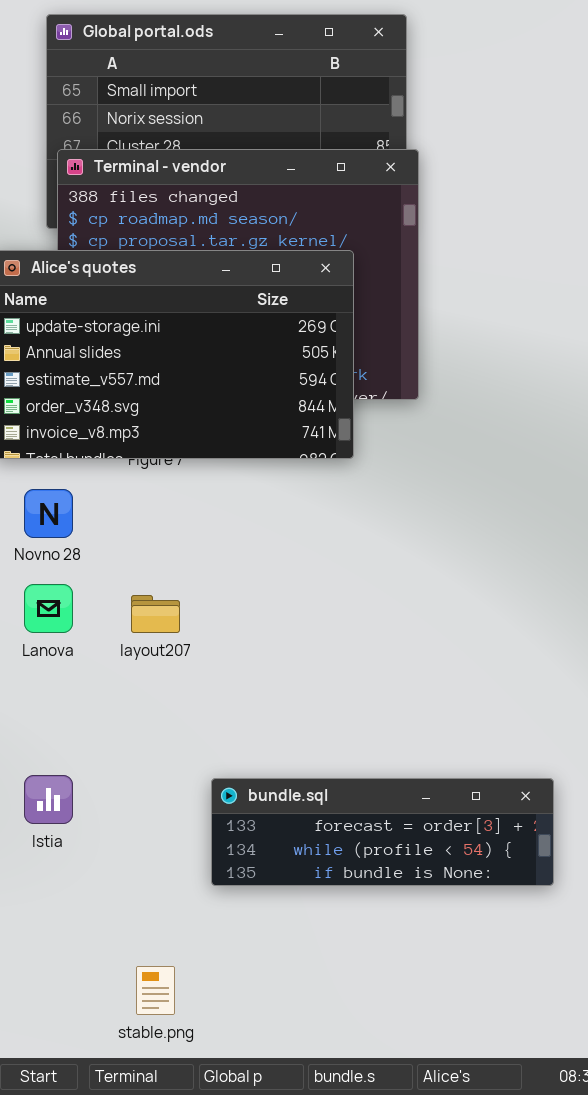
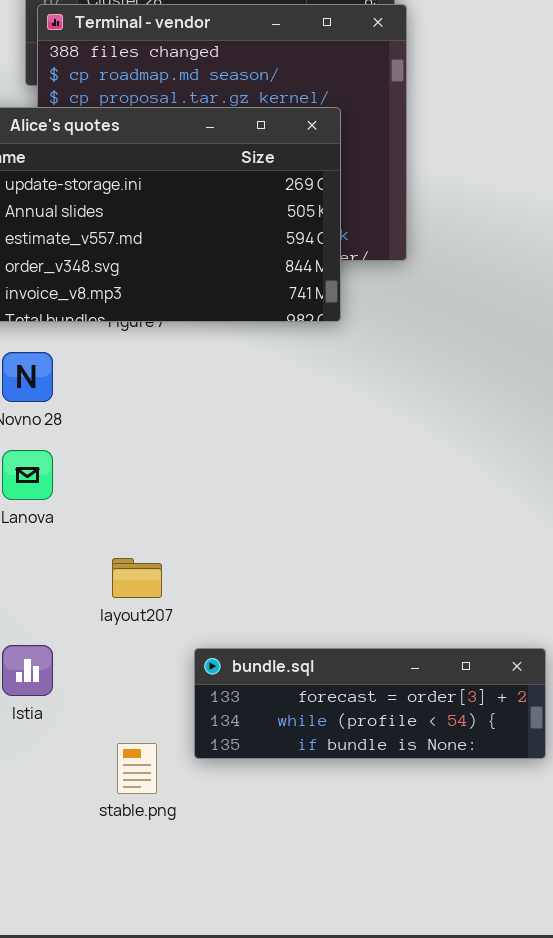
layout207: [131,595,180,633] -> [112,558,162,598], moved
stable.png: [136,966,175,1015] -> [117,743,157,794], moved

